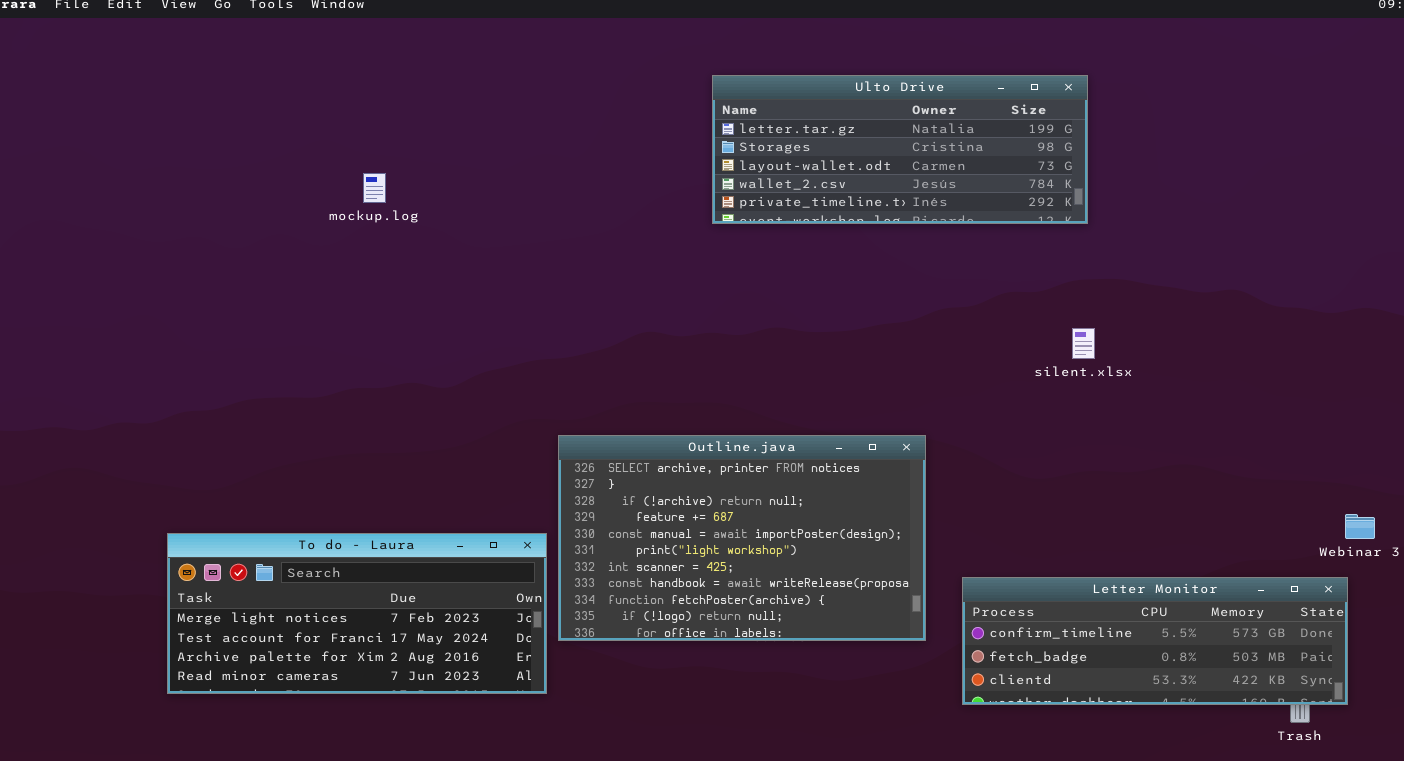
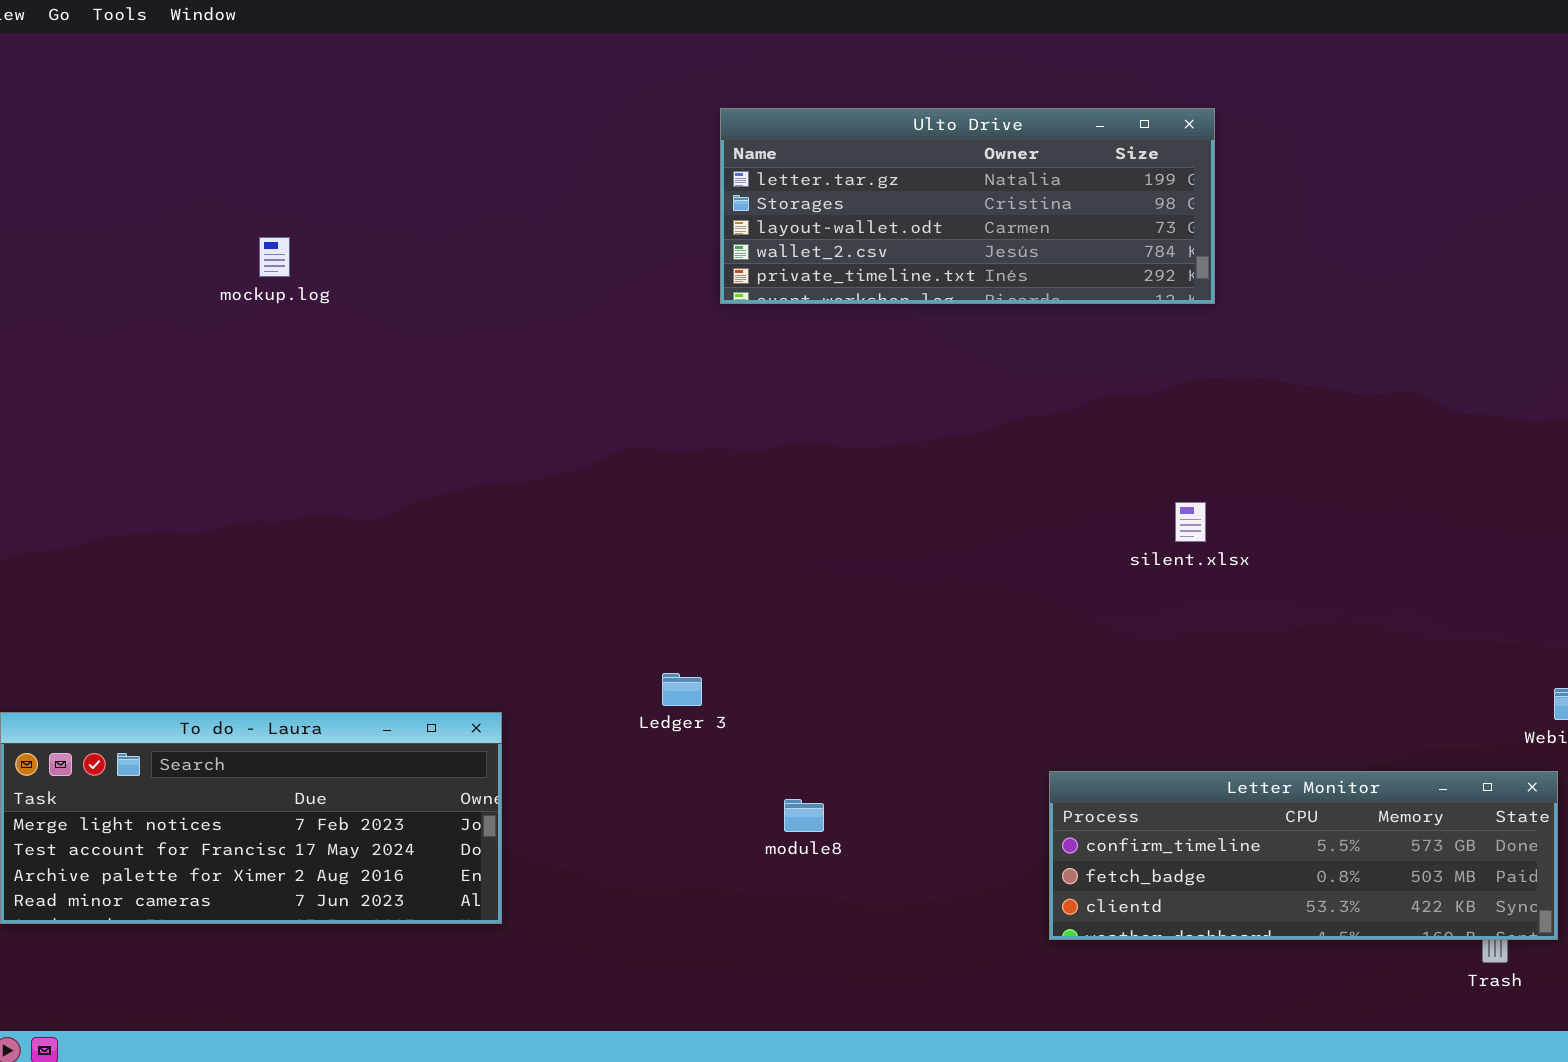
silent.xlsx: [1072,328,1095,359] -> [1175,502,1206,542], moved
Outline.java: [558,435,926,641] -> none, closed

